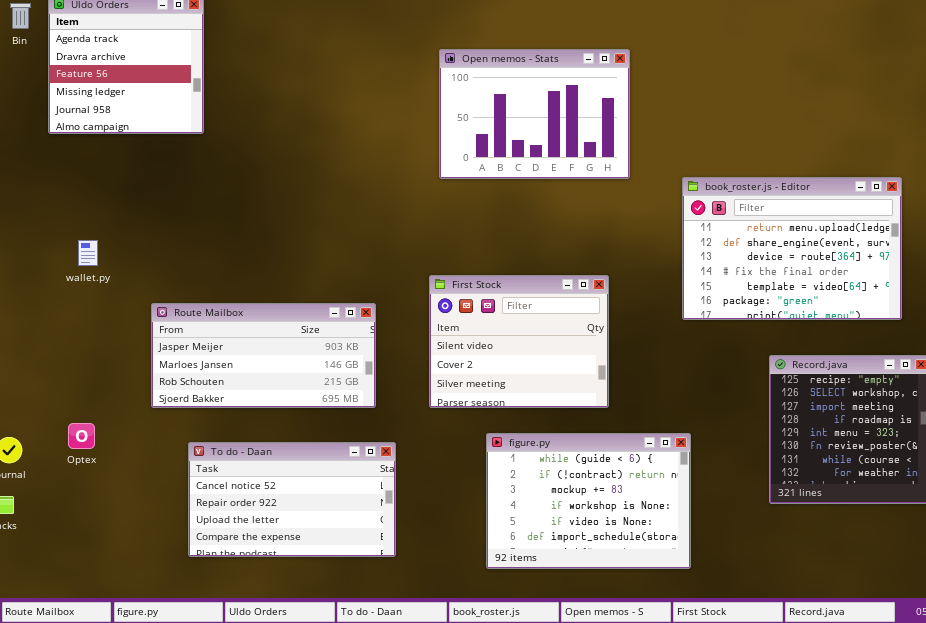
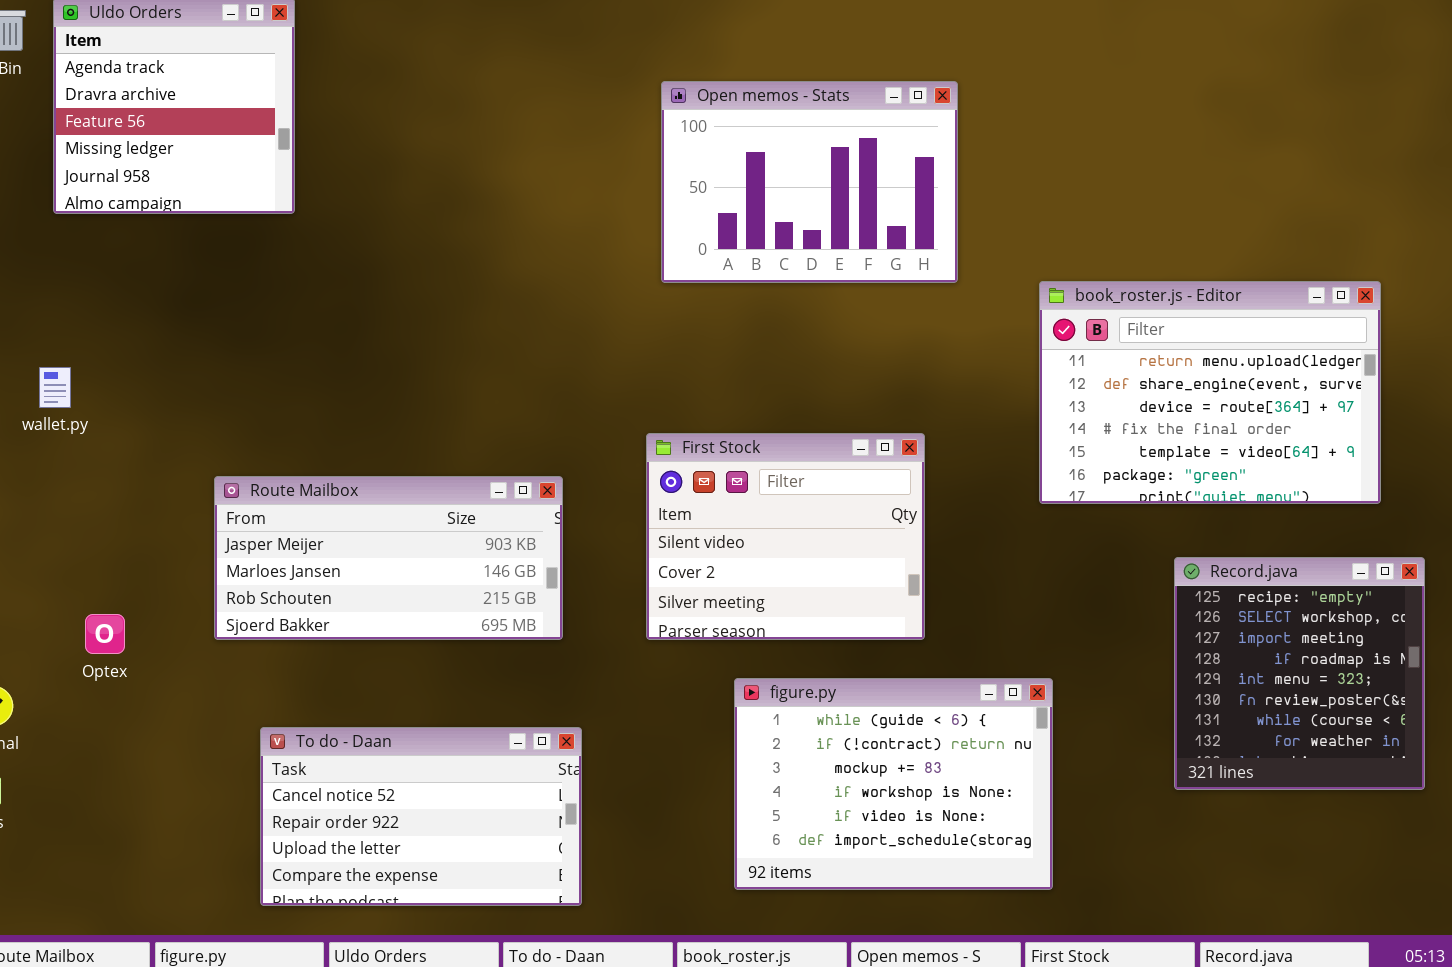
wallet.py: [78,240,98,266] -> [39,367,71,408], moved
Optex: [68,423,95,449] -> [85,614,125,654], moved
To do - Daan: [188,442,396,557] -> [260,727,582,906], moved

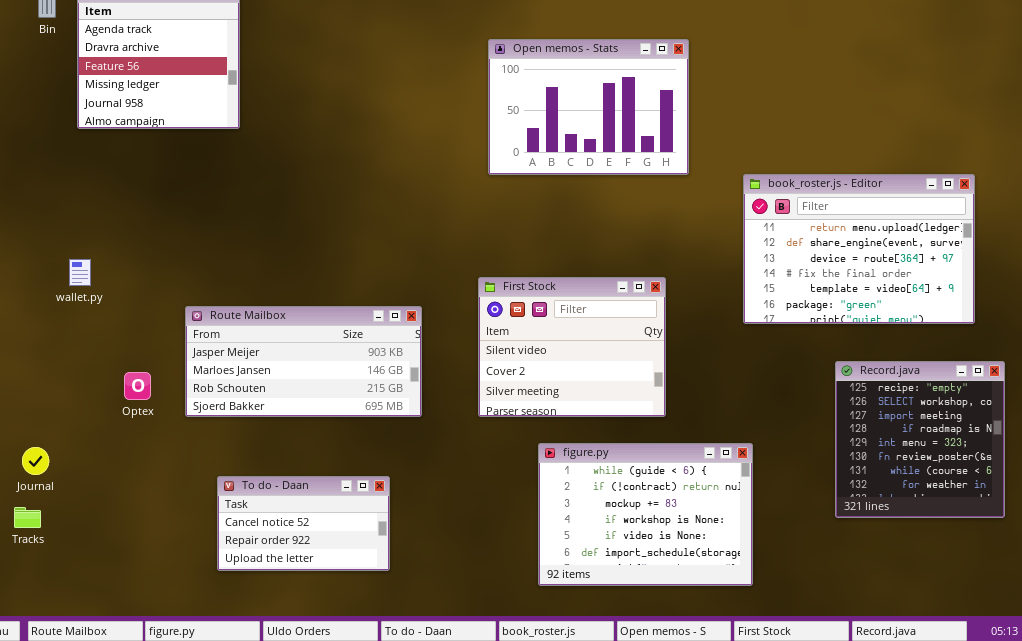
wallet.py: [39,367,71,408] -> [69,259,91,286], moved
Optex: [85,614,125,654] -> [124,372,151,400], moved
To do - Daan: [260,727,582,906] -> [217,476,390,571], resized

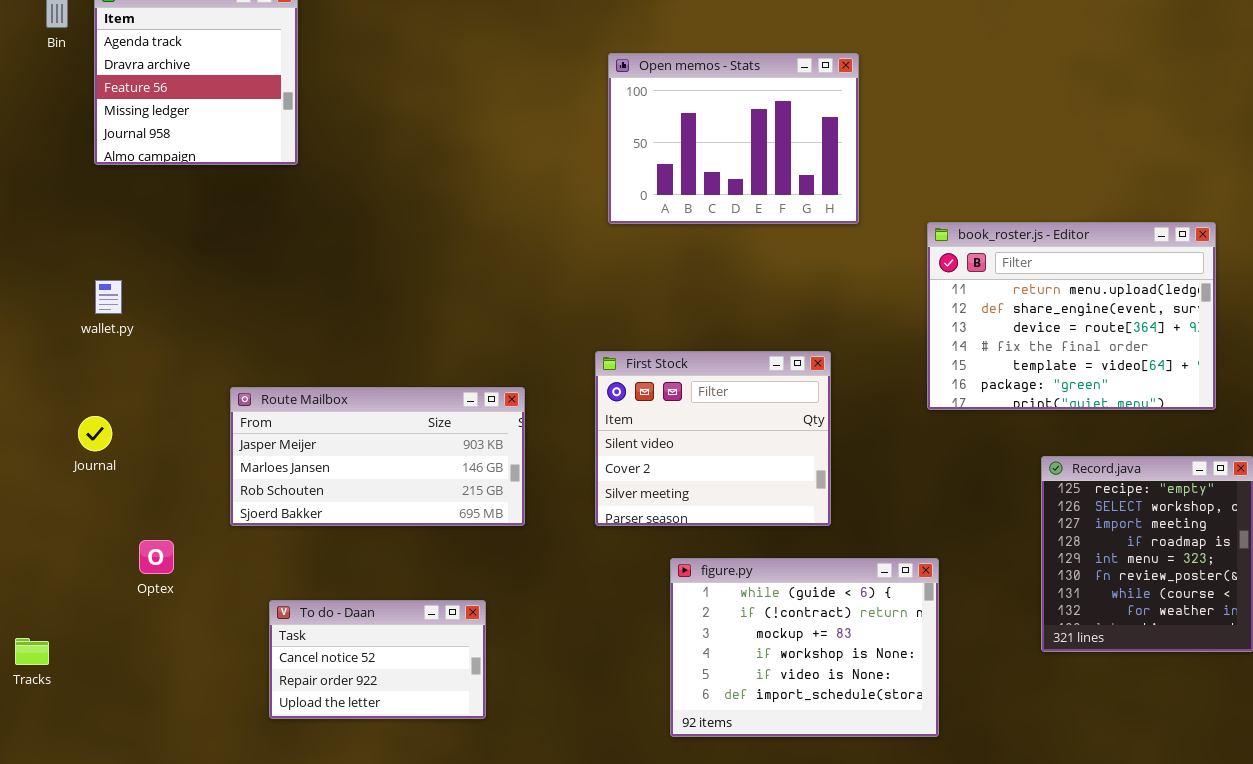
wallet.py: [69,259,91,286] -> [95,280,122,314], moved
Optex: [124,372,151,400] -> [139,540,174,574], moved
Journal: [22,447,49,475] -> [78,416,112,451], moved

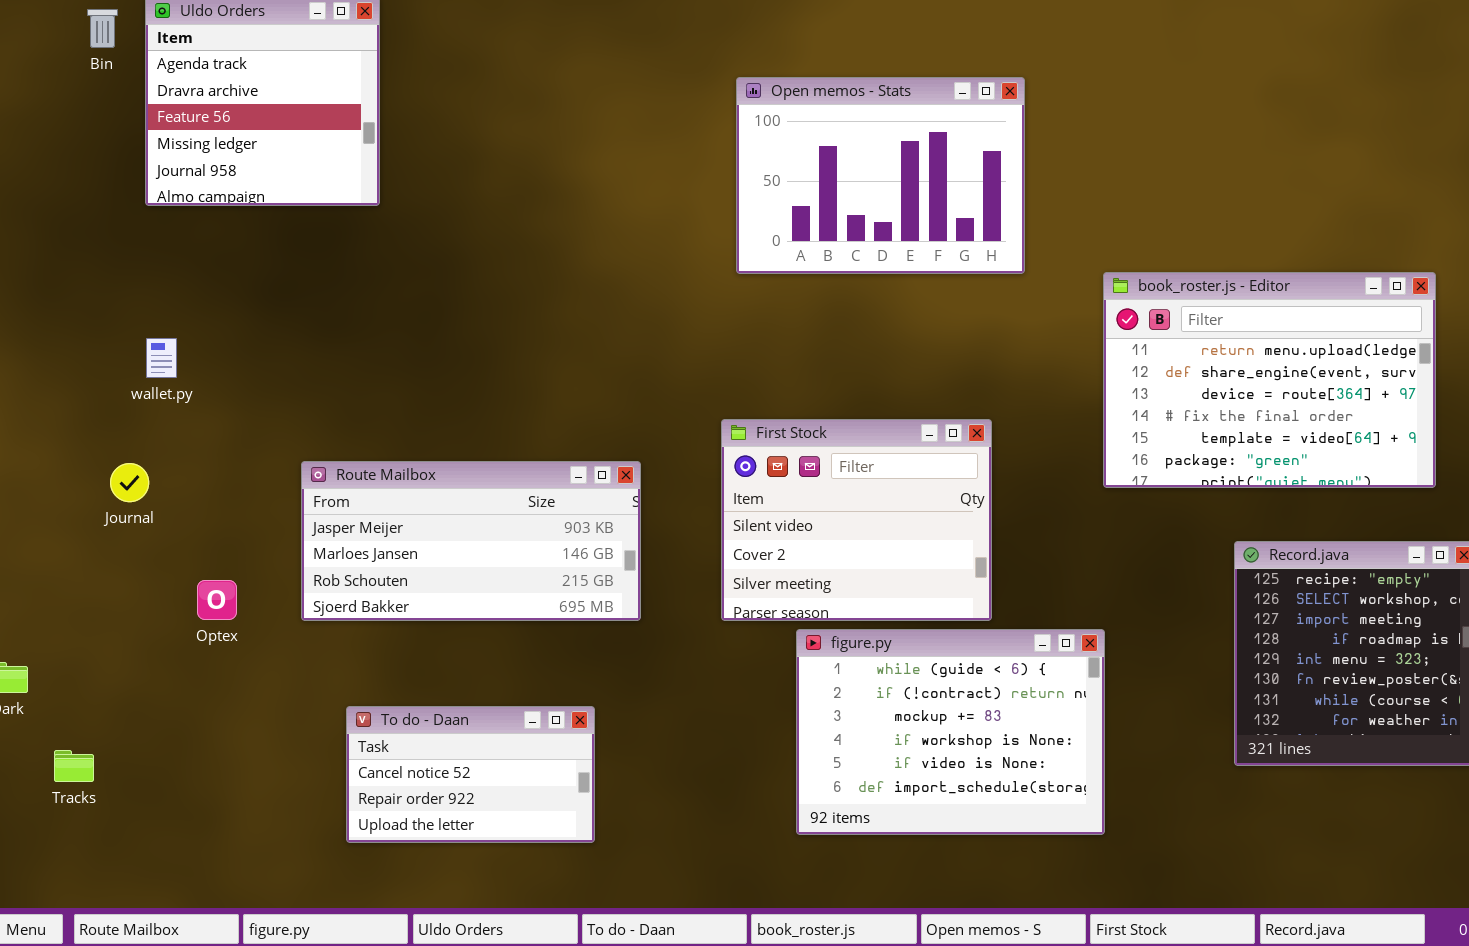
Journal: [78,416,112,451] -> [110,463,149,502], moved
Optex: [139,540,174,574] -> [197,580,237,620], moved
figure.py: [670,558,939,737] -> [796,629,1105,835], moved

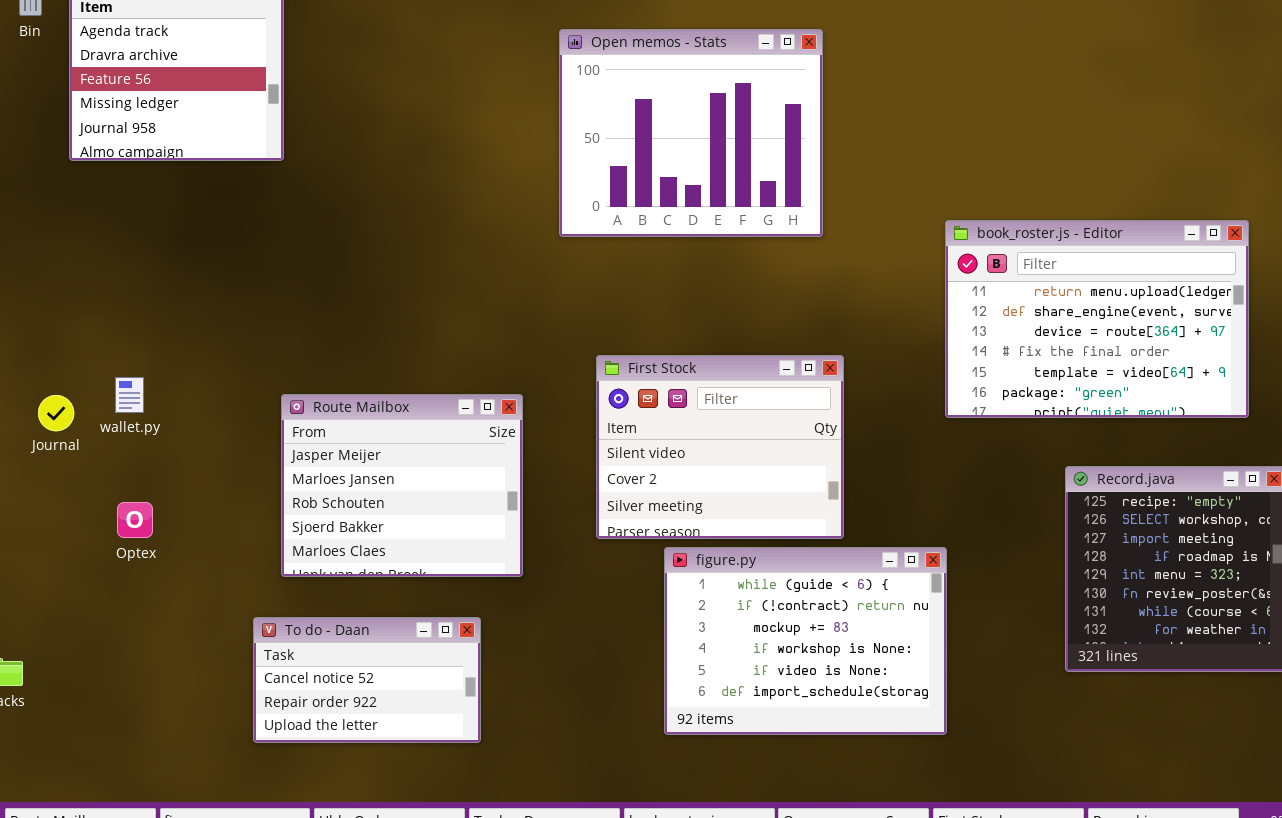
Open memos - Stats: [736,77,1025,274] -> [559,29,823,237], moved, resized
wallet.py: [146,338,177,378] -> [115,377,144,413], moved
Route Mailbox: [301,461,641,621] -> [281,394,523,577], resized

